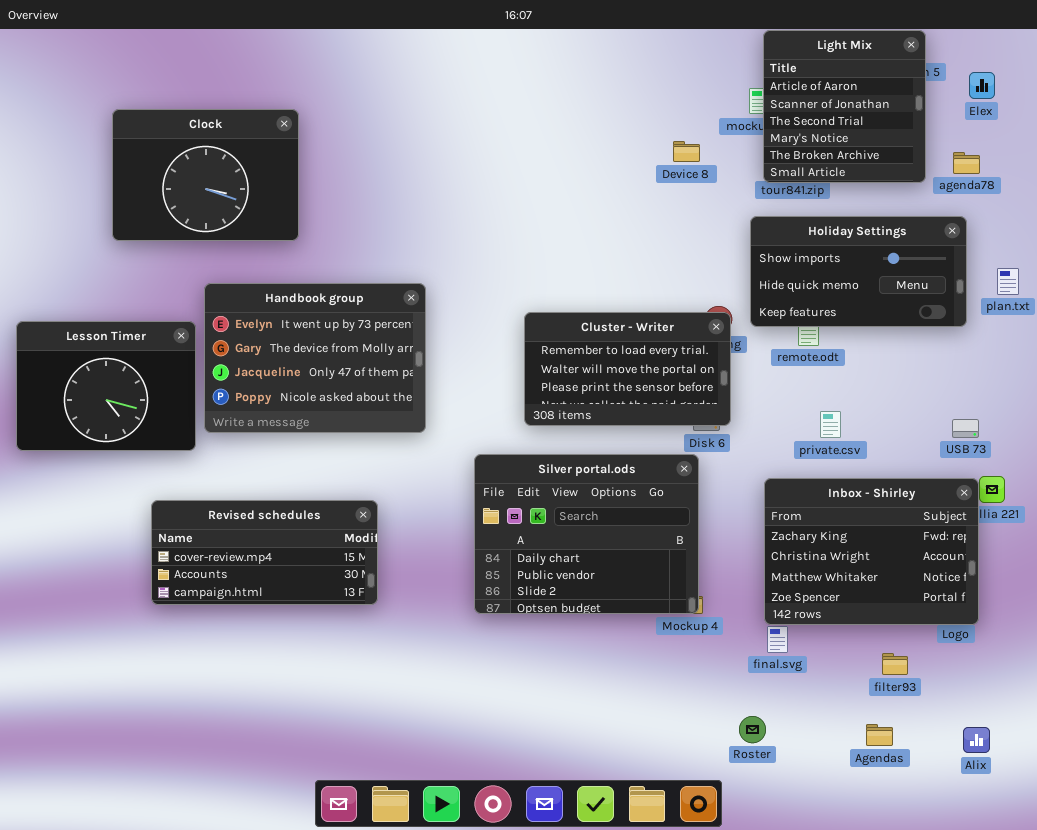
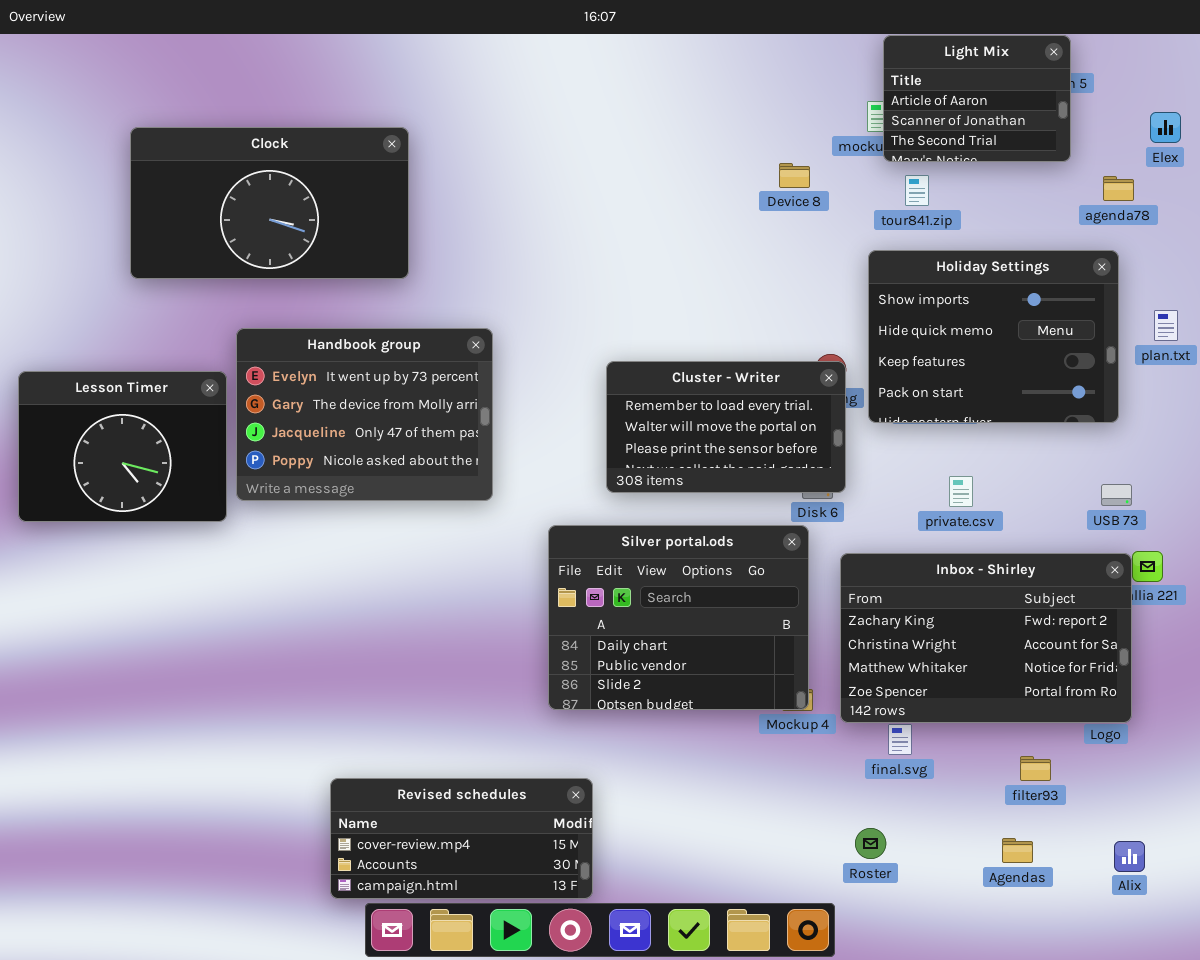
Light Mix: [763,30,926,183] -> [883,35,1071,162], resized
Elex: [969,72,995,99] -> [1150,112,1181,143], moved
Clock: [112,109,299,241] -> [130,127,409,279], resized
Holiday Settings: [750,216,967,327] -> [868,250,1119,423], resized
Inbox - Shirley: [764,478,979,625] -> [840,553,1132,723], resized
Revised schedules: [151,500,378,605] -> [330,778,593,899], moved

